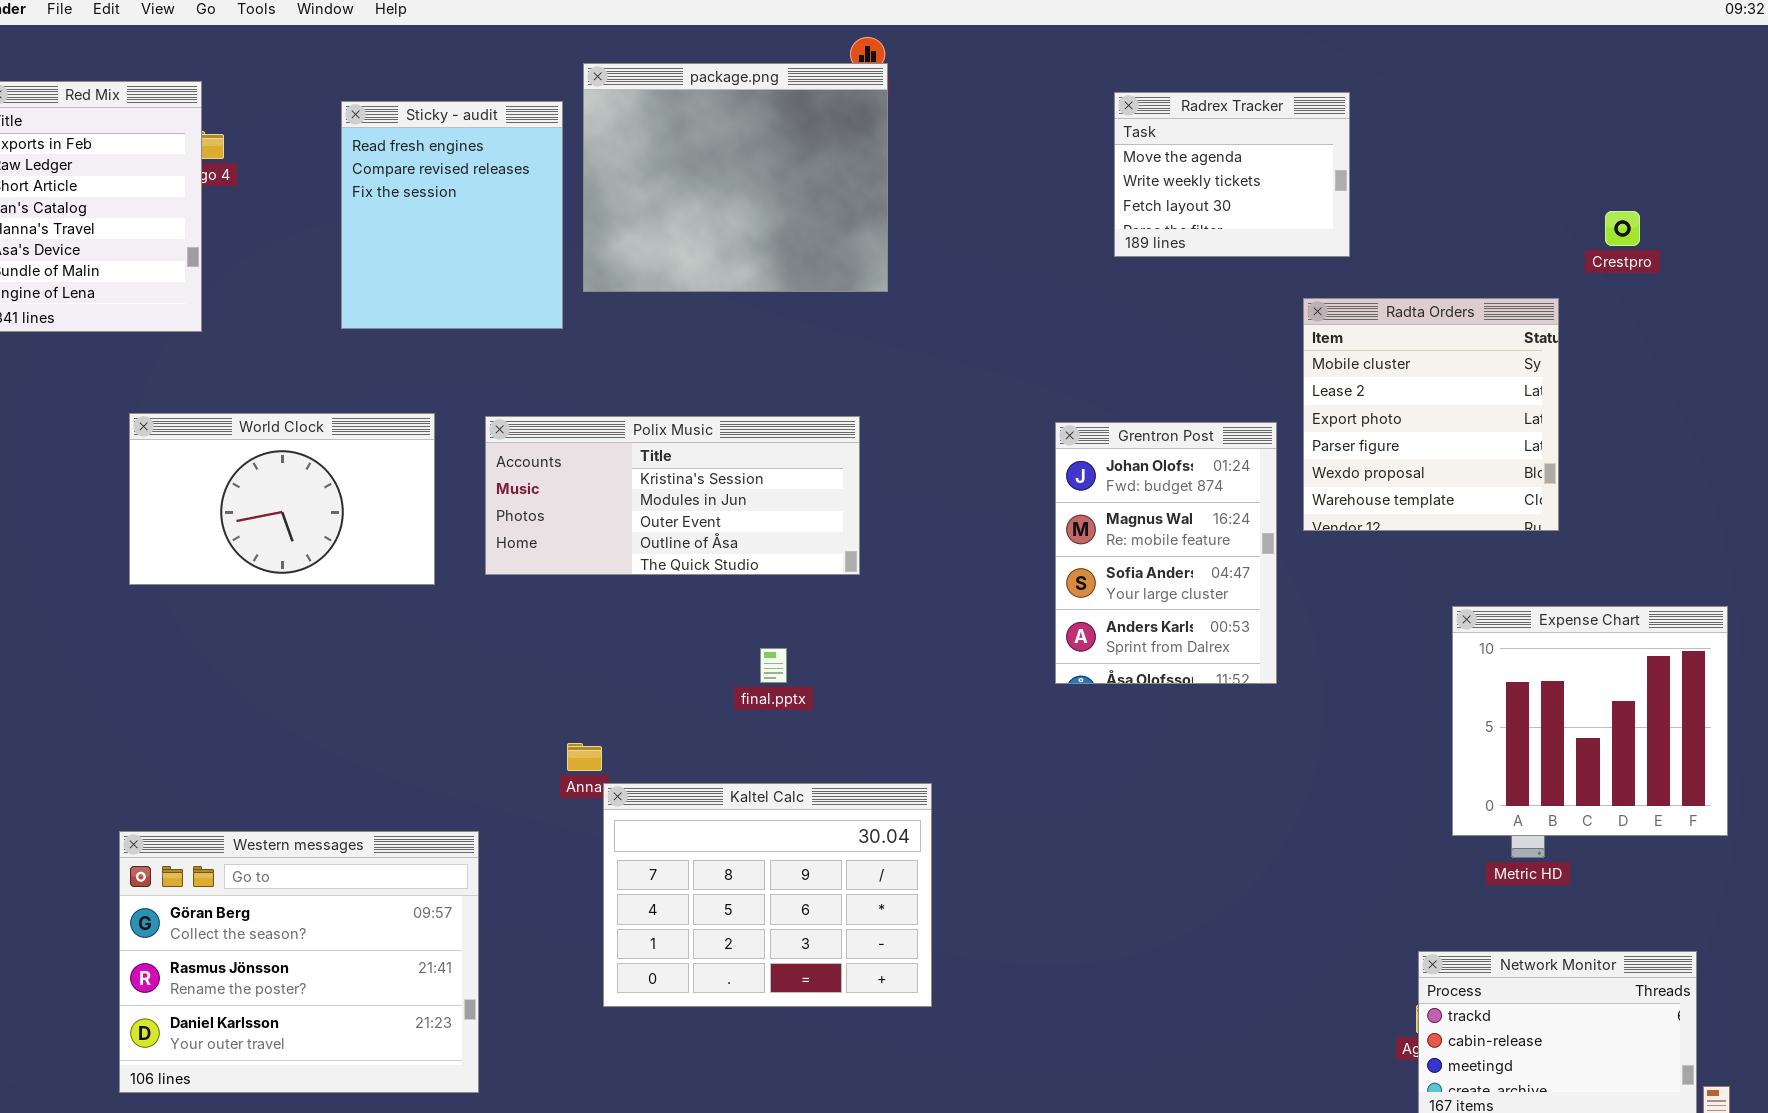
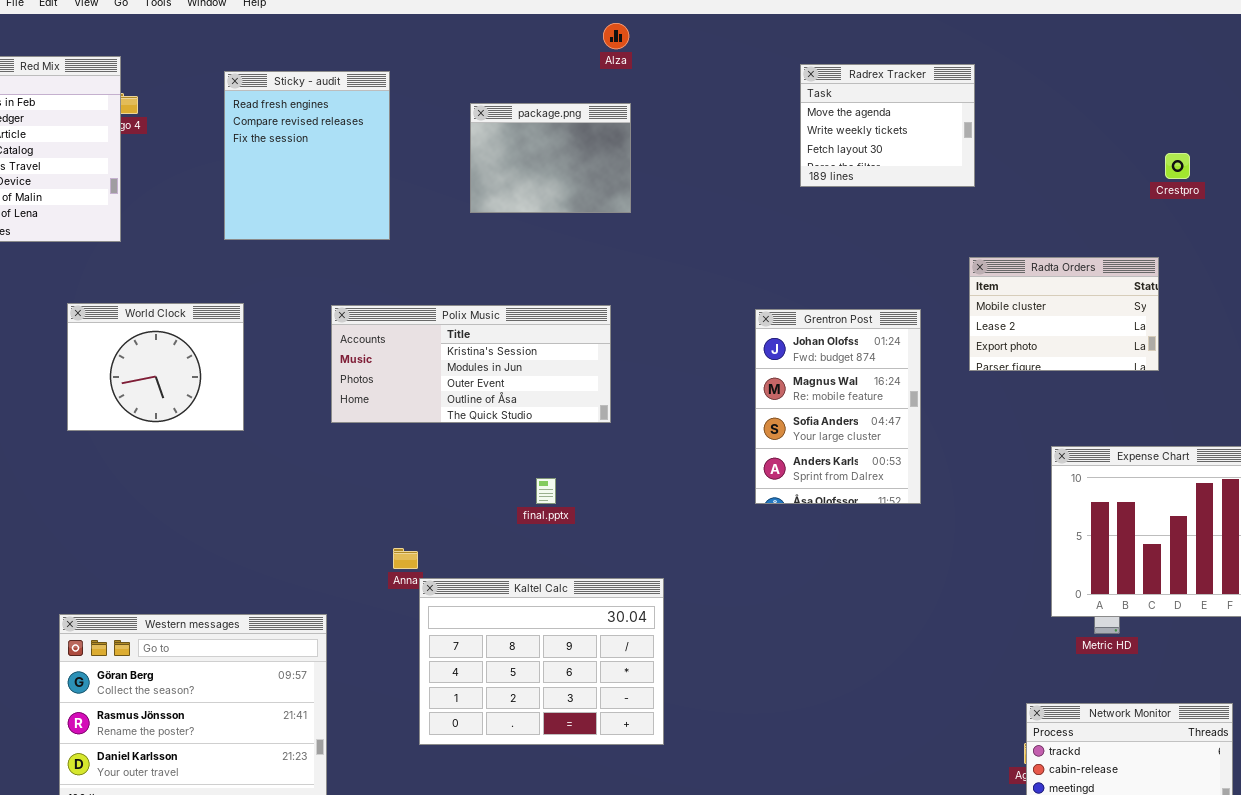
package.png: [583,63,888,292] -> [470,103,631,213], resized
Radta Orders: [1303,298,1559,531] -> [969,257,1159,371], moved, resized
World Clock: [129,413,435,585] -> [67,303,244,431], resized

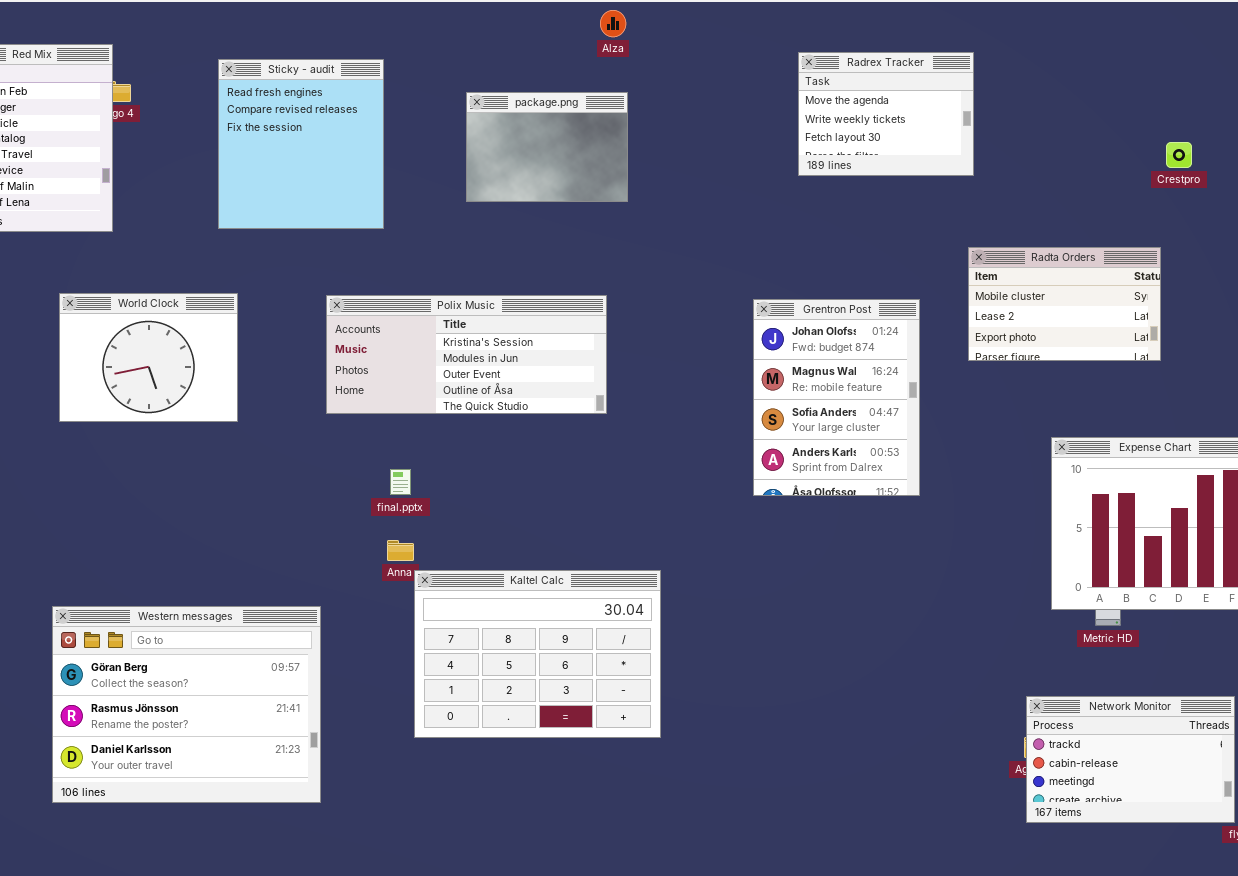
final.pptx: [536,478,556,504] -> [390,469,411,495], moved

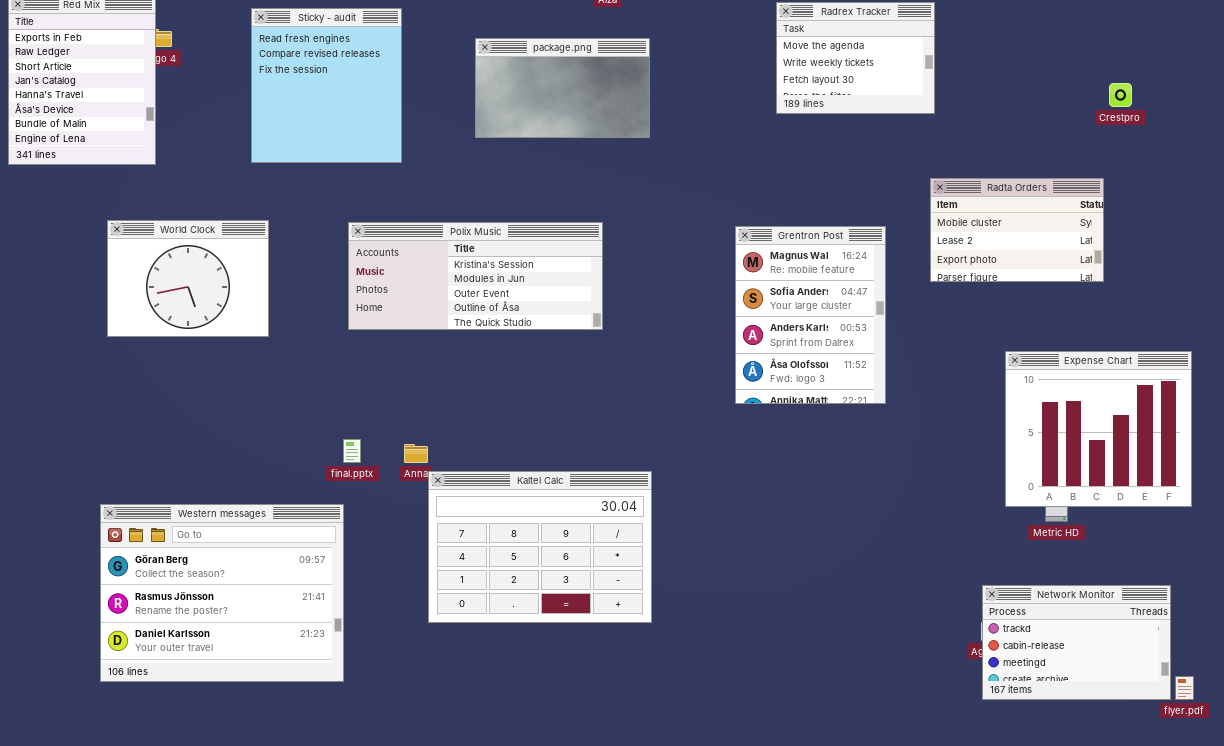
package.png: [466,92,628,202] -> [475,38,650,138], resized
Grentron Post: [753,299,920,496] -> [735,226,886,404], scrolled down 1 row
final.pptx: [390,469,411,495] -> [343,439,361,463], moved

